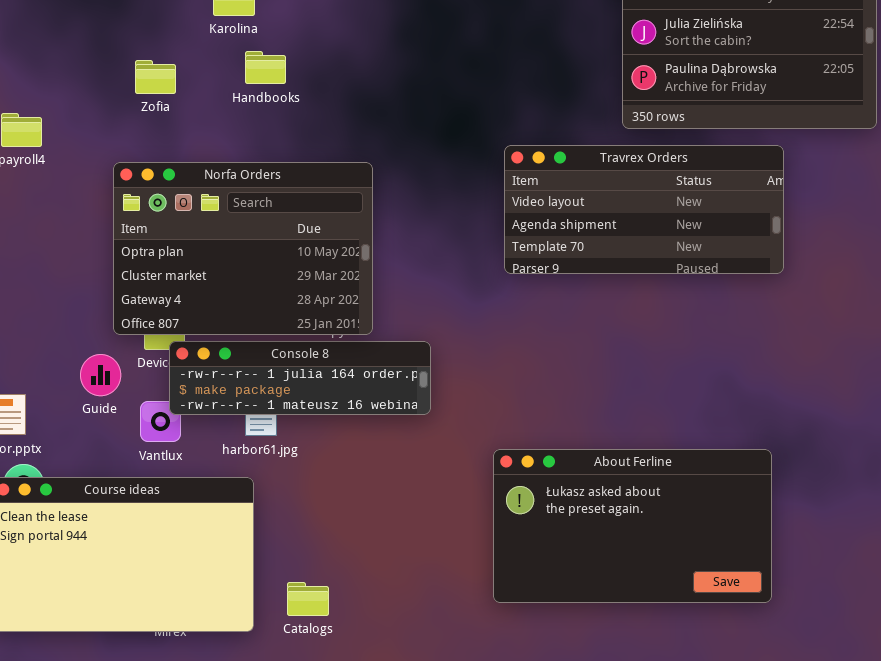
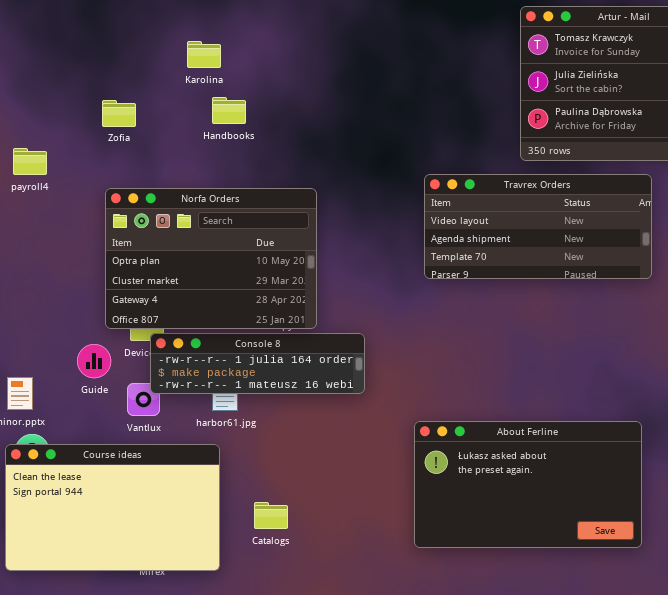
Zofia: [135,60,176,94] -> [102,100,136,127], moved
Catalogs: [287,582,329,616] -> [254,502,288,529], moved

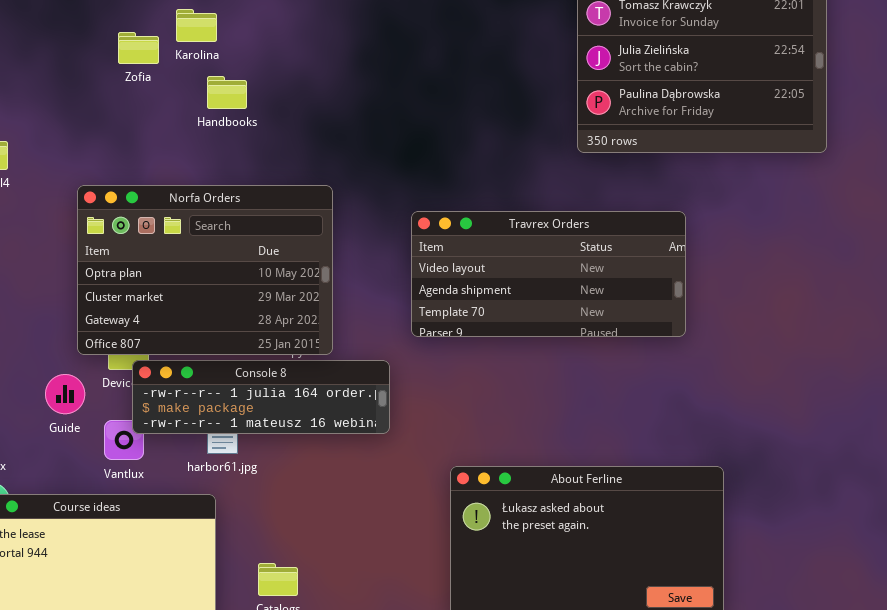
Zofia: [102,100,136,127] -> [118,32,159,64], moved
Travrex Orders: [424,174,652,279] -> [411,211,686,337], moved

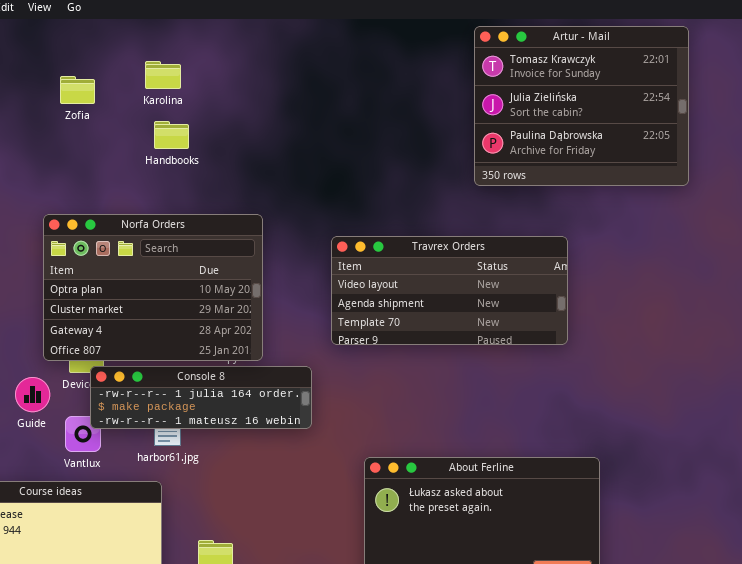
Karolina: [176,9,217,42] -> [145,61,181,89], moved
Zofia: [118,32,159,64] -> [60,76,95,104], moved

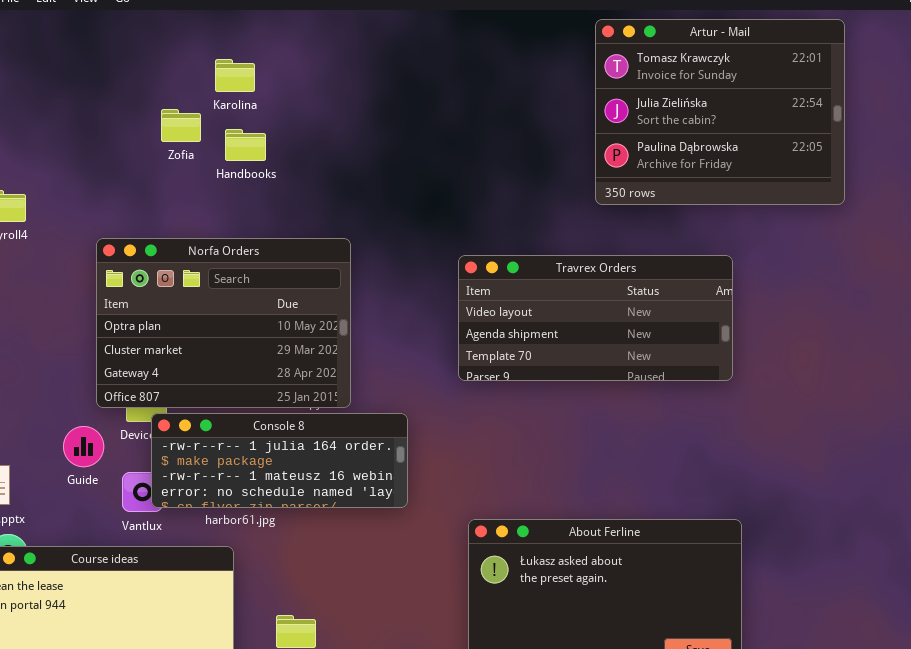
Zofia: [60,76,95,104] -> [161,109,201,142], moved
Travrex Orders: [331,236,568,345] -> [458,255,733,381], moved
Console 8: [90,366,312,429] -> [151,413,408,508], resized

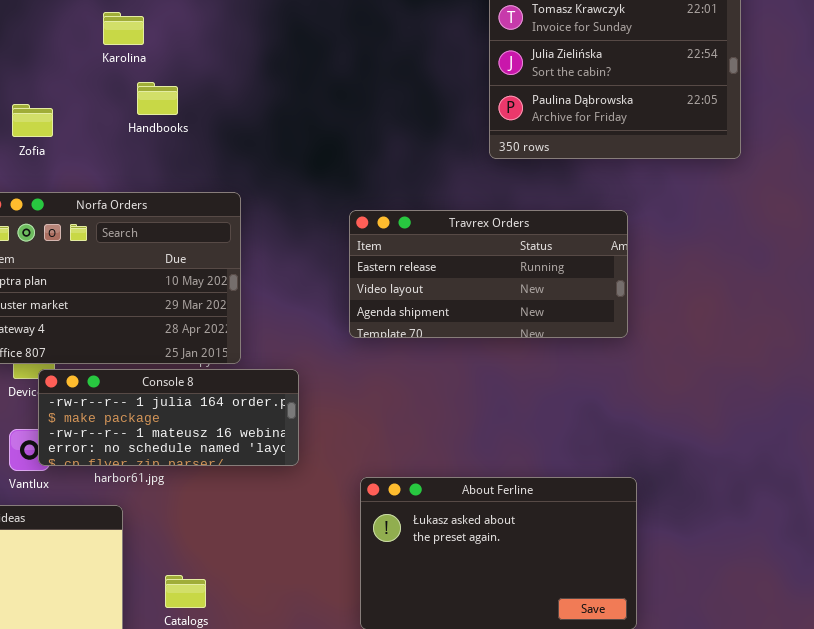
Zofia: [161,109,201,142] -> [12,104,53,137], moved
Handbooks: [225,129,266,161] -> [137,82,178,115], moved
Travrex Orders: [458,255,733,381] -> [349,210,628,338], scrolled up 1 row

